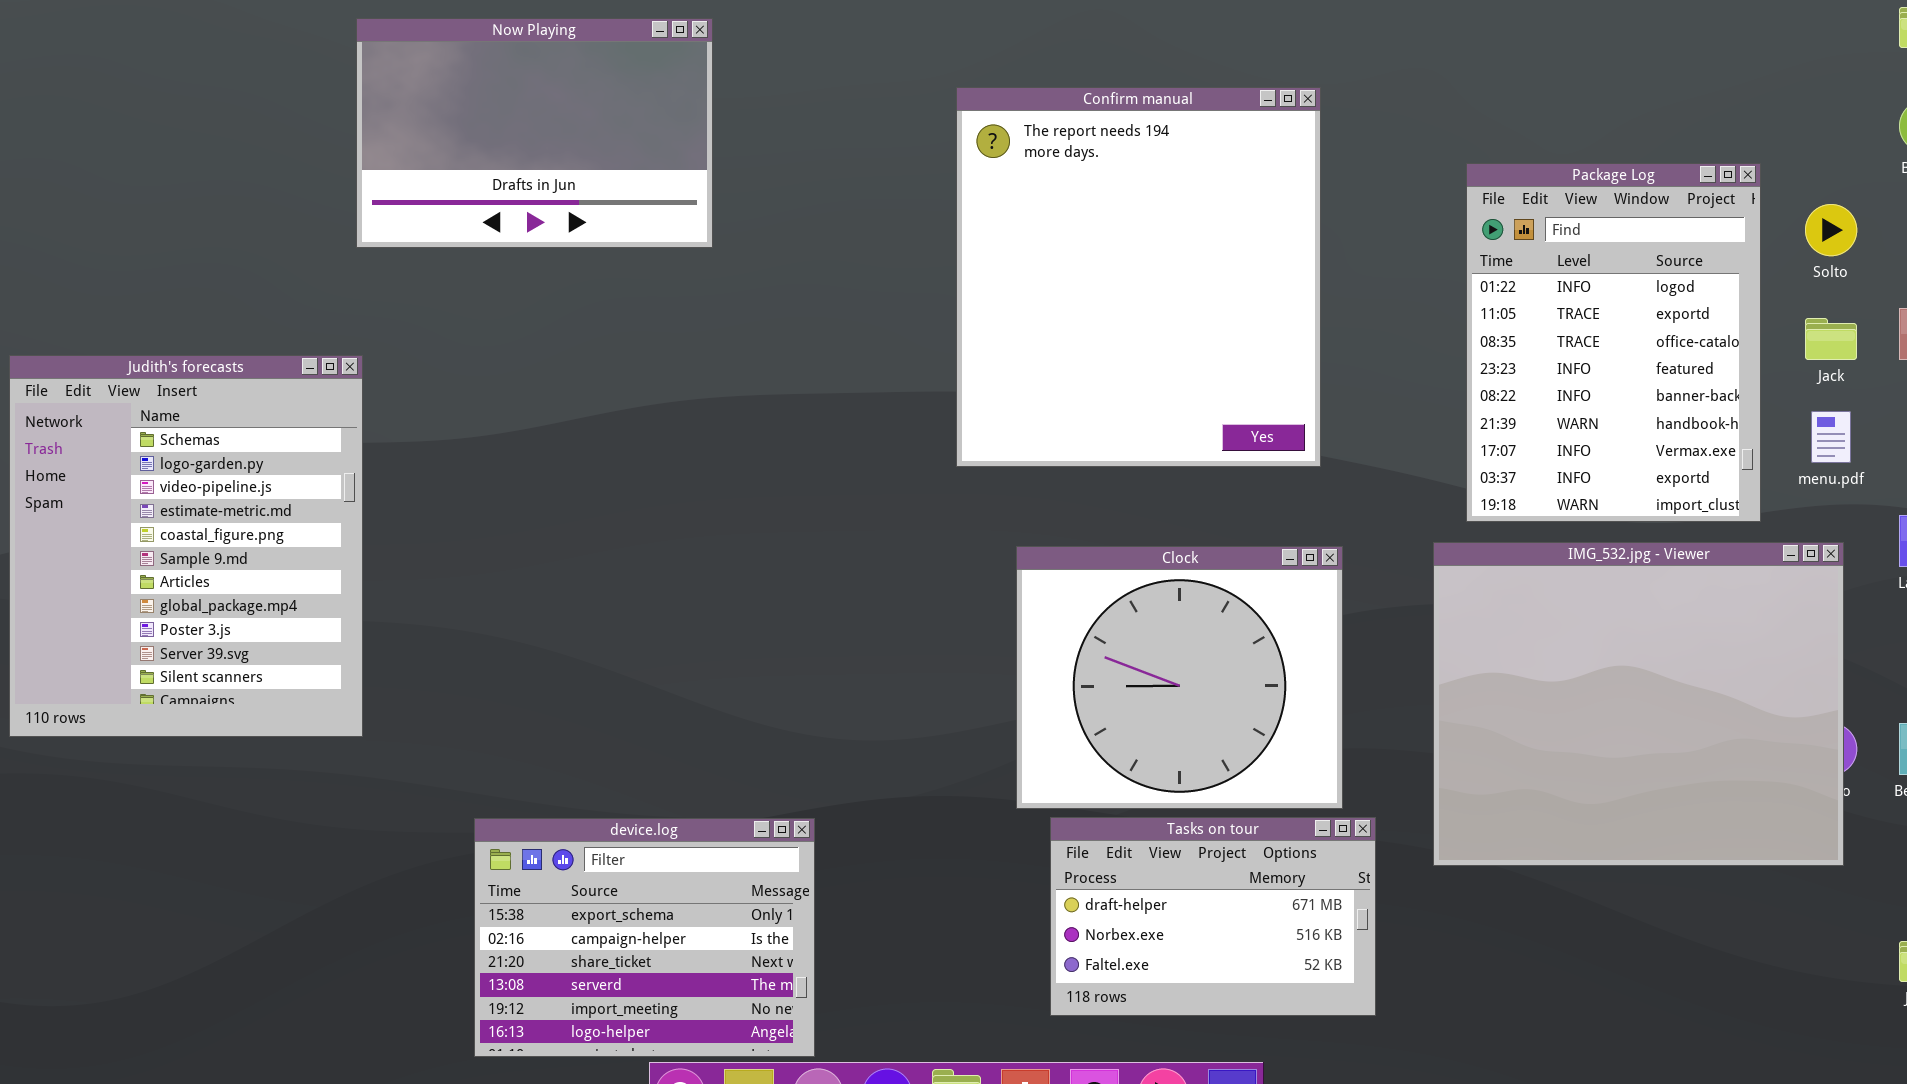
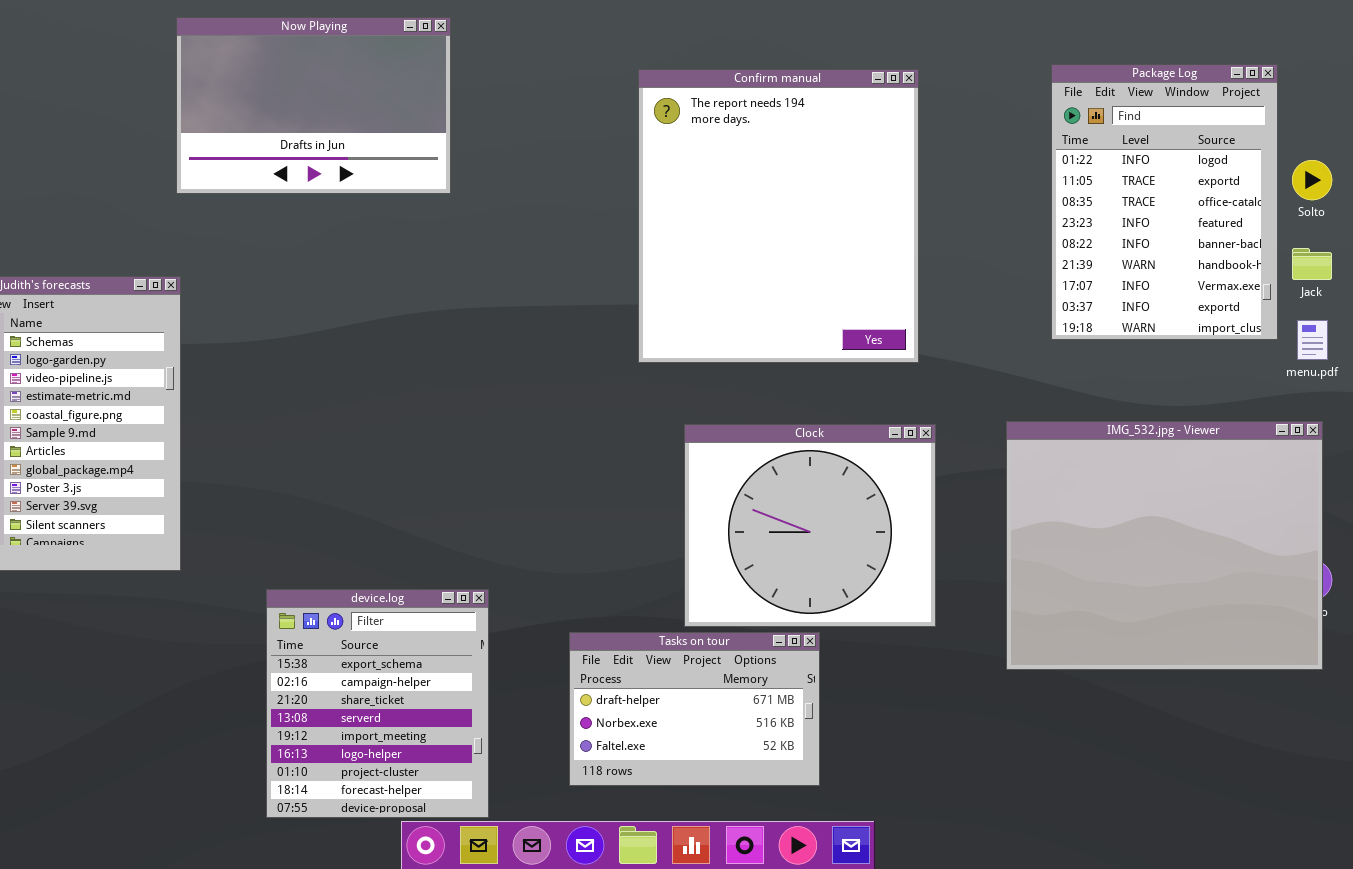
Package Log: [1466,163,1761,522] -> [1051,64,1278,340], moved
Tasks on tour: [1050,817,1376,1016] -> [569,632,820,786], moved
device.log: [474,818,815,1057] -> [266,589,489,818], resized

